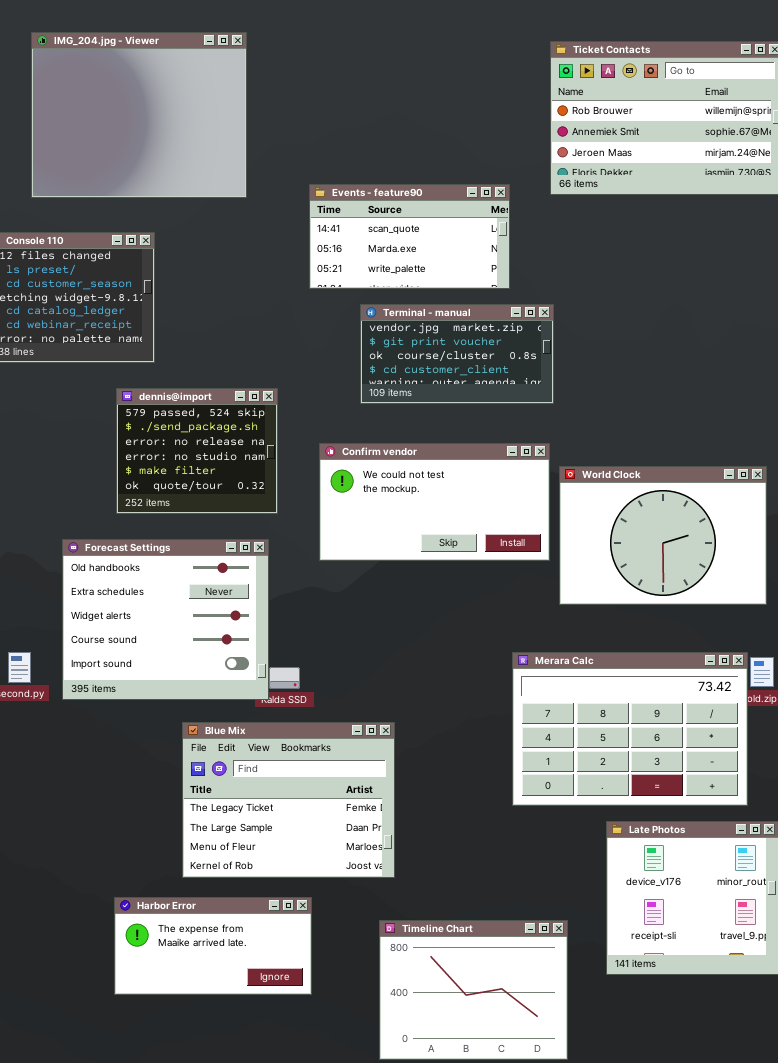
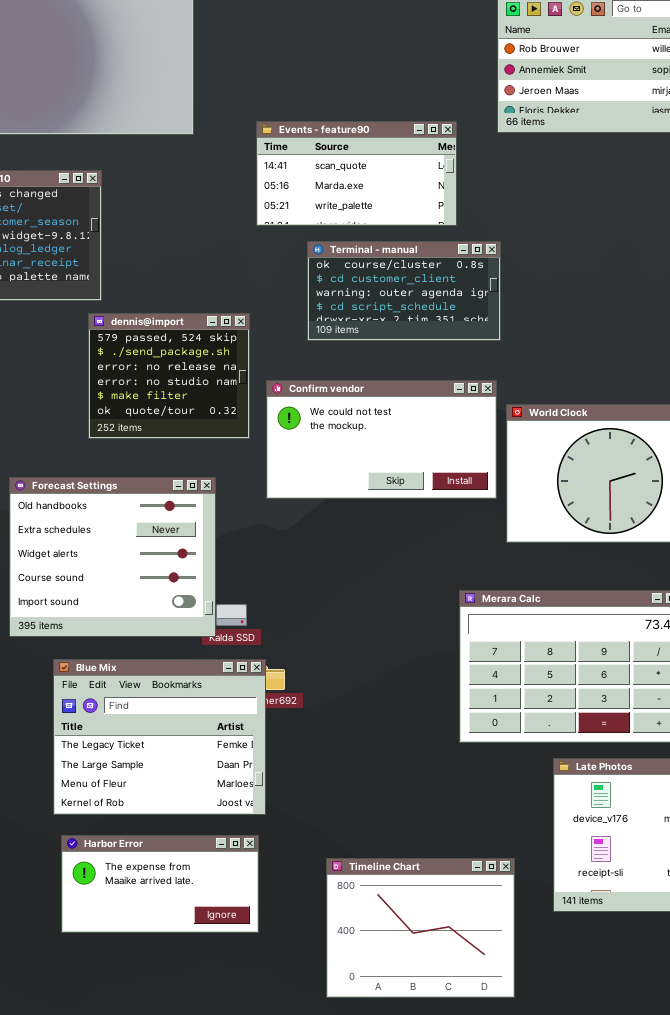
Terminal - manual: [360,304,554,404] -> [307,241,501,341], scrolled down 2 rows
dennis@import: [116,388,278,514] -> [88,313,250,439], moved
Blue Mix: [182,722,395,878] -> [53,659,266,815], moved

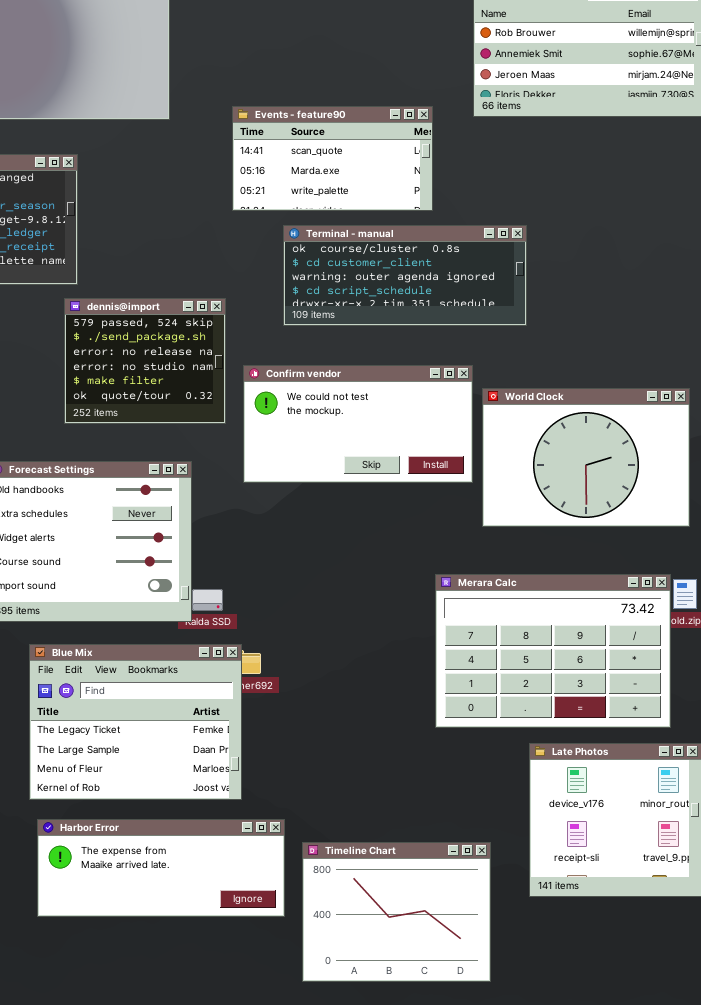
Terminal - manual: [307,241,501,341] -> [283,225,527,326], resized
Harbor Error: [61,835,259,933] -> [37,819,285,917], resized

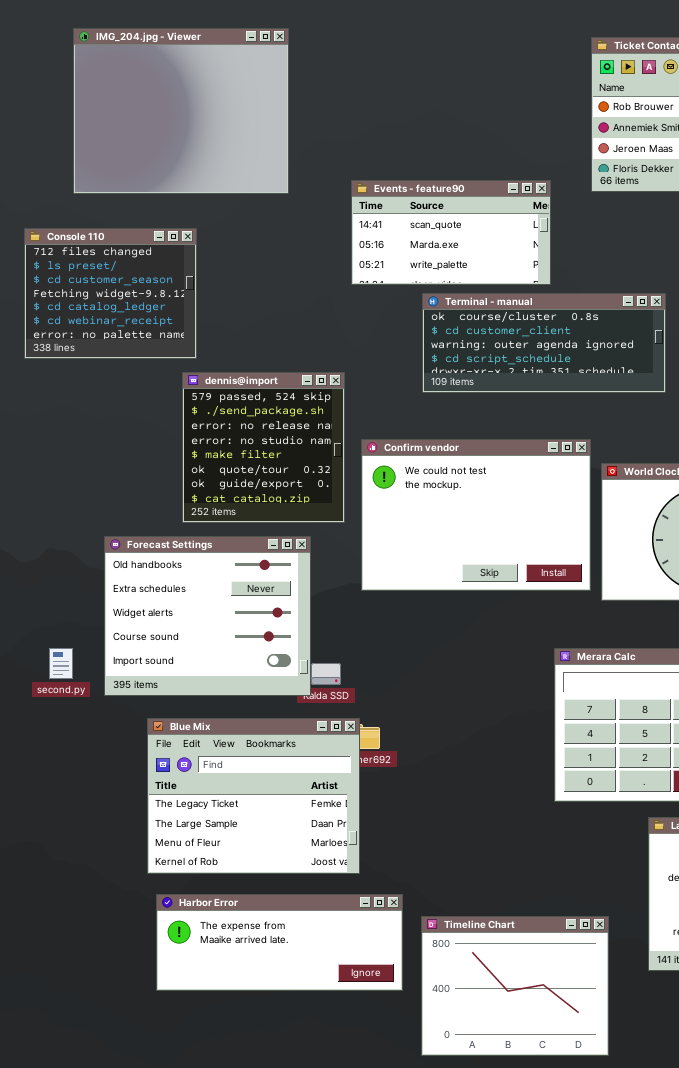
Terminal - manual: [283,225,527,326] -> [422,293,666,393], moved
dennis@import: [64,298,226,424] -> [182,372,345,523], resized
Confirm vendor: [243,365,473,483] -> [361,439,591,591], resized

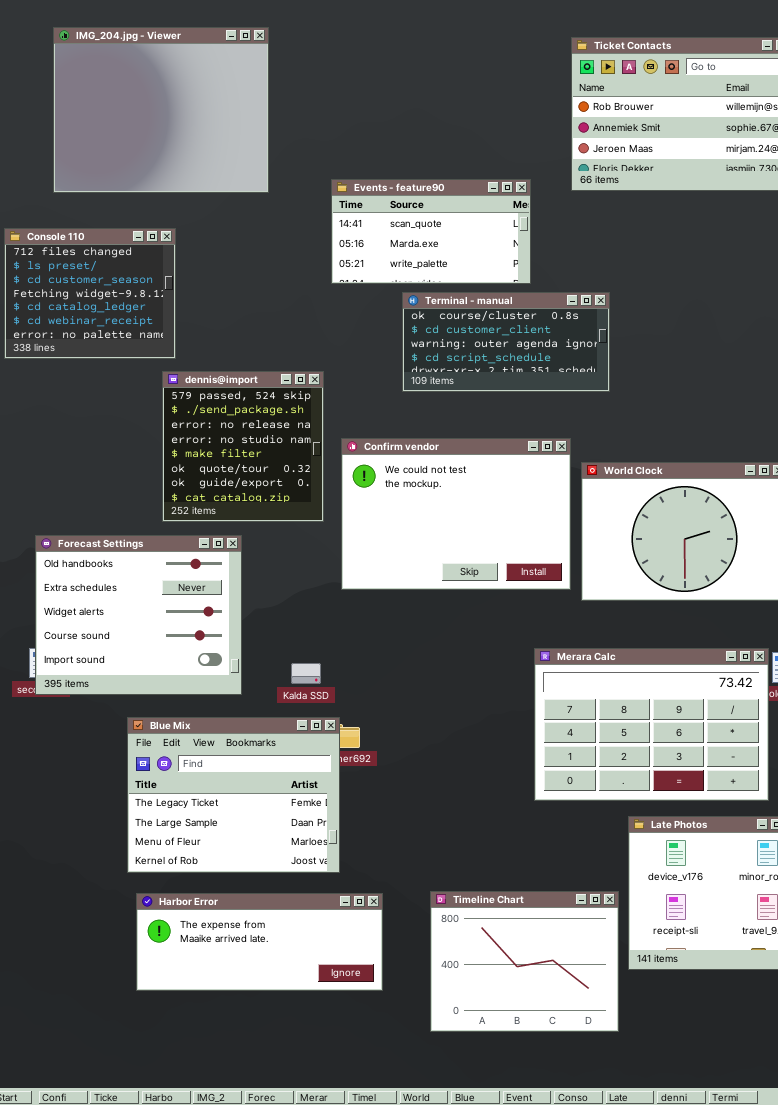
Terminal - manual: [422,293,666,393] -> [402,292,610,392], resized
Forecast Settings: [104,536,311,696] -> [35,535,242,695], moved
Timeline Chart: [421,916,609,1056] -> [430,891,619,1032], moved

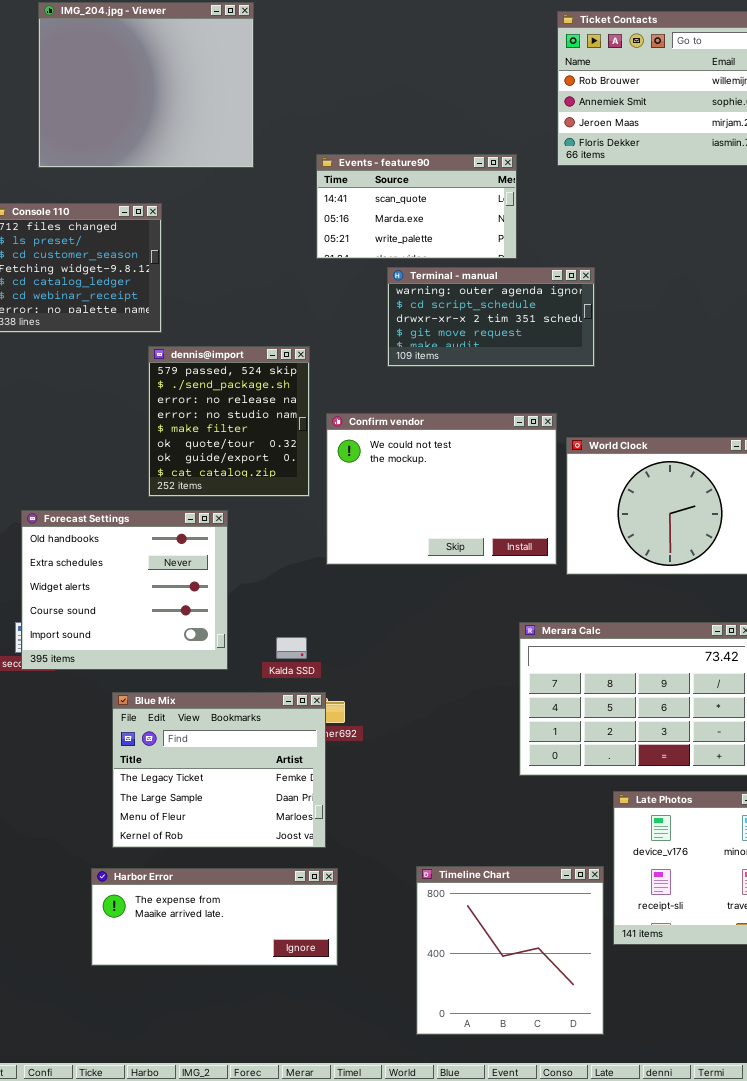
Terminal - manual: [402,292,610,392] -> [387,267,595,367], scrolled down 2 rows
Timeline Chart: [430,891,619,1032] -> [416,866,604,1035], resized
Harbor Error: [136,893,383,991] -> [91,868,338,966], moved

